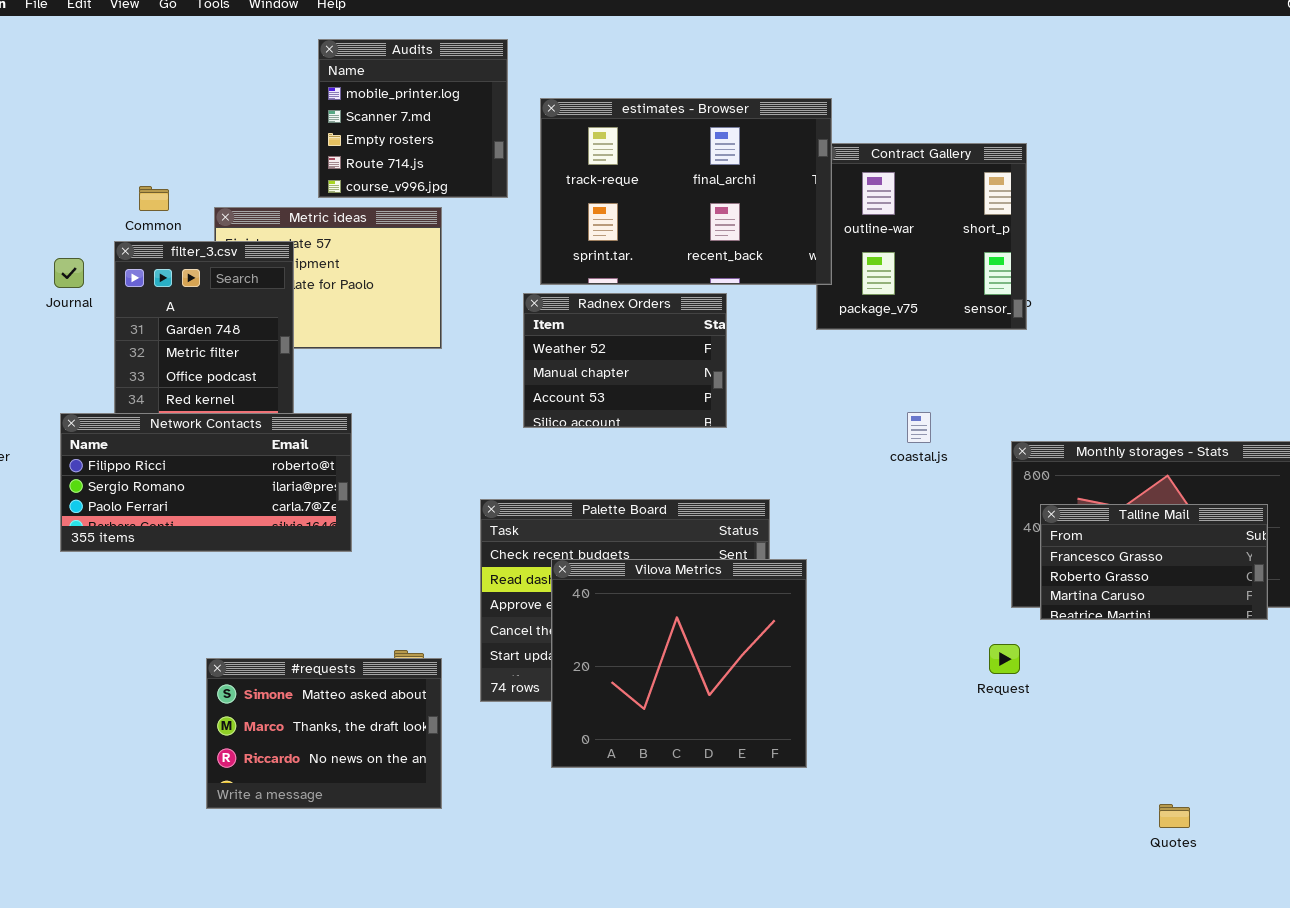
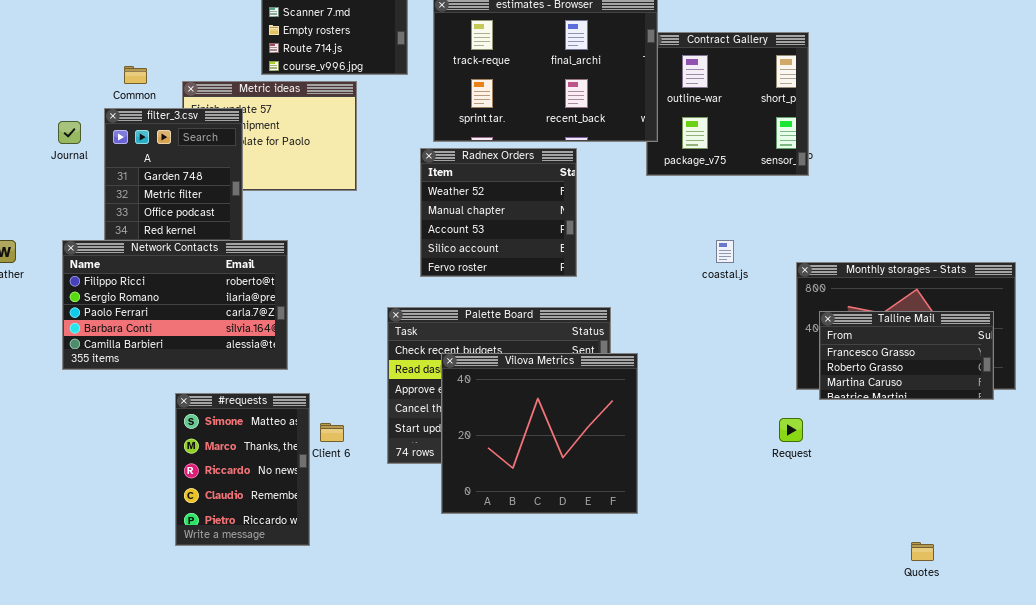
Radnex Orders: [523,293,727,428] -> [420,148,577,277], resized
Network Contacts: [60,413,352,552] -> [62,240,288,370], resized
#requests: [206,658,442,809] -> [175,393,310,546], resized

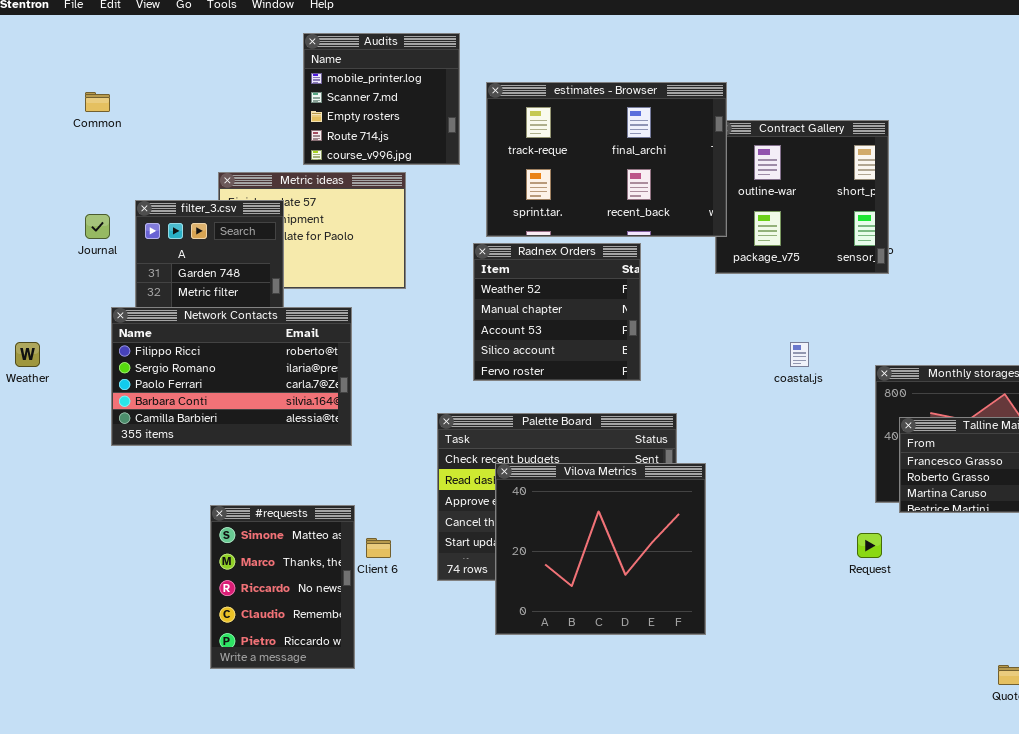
Common: [124,66,147,84] -> [85,92,110,112], moved
Network Contacts: [62,240,288,370] -> [111,307,352,446], moved

